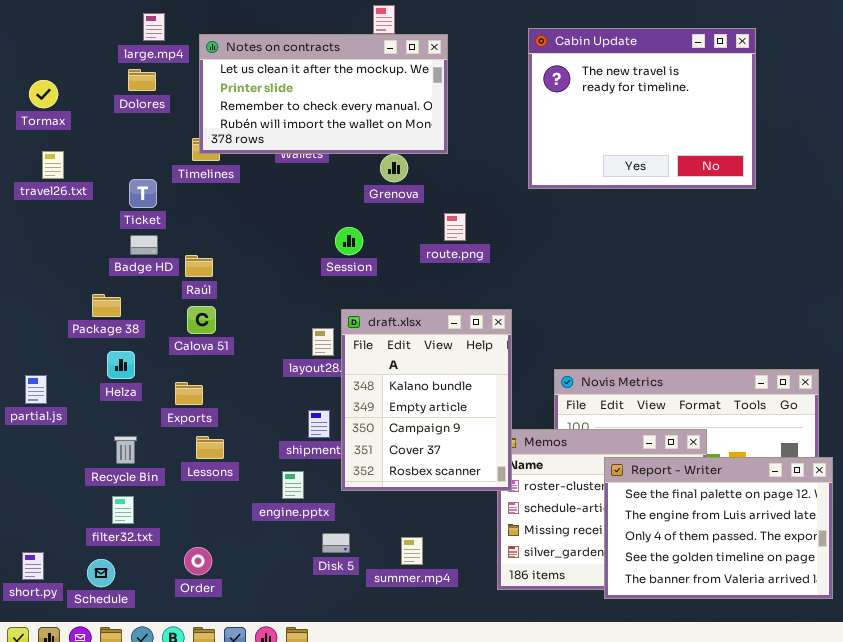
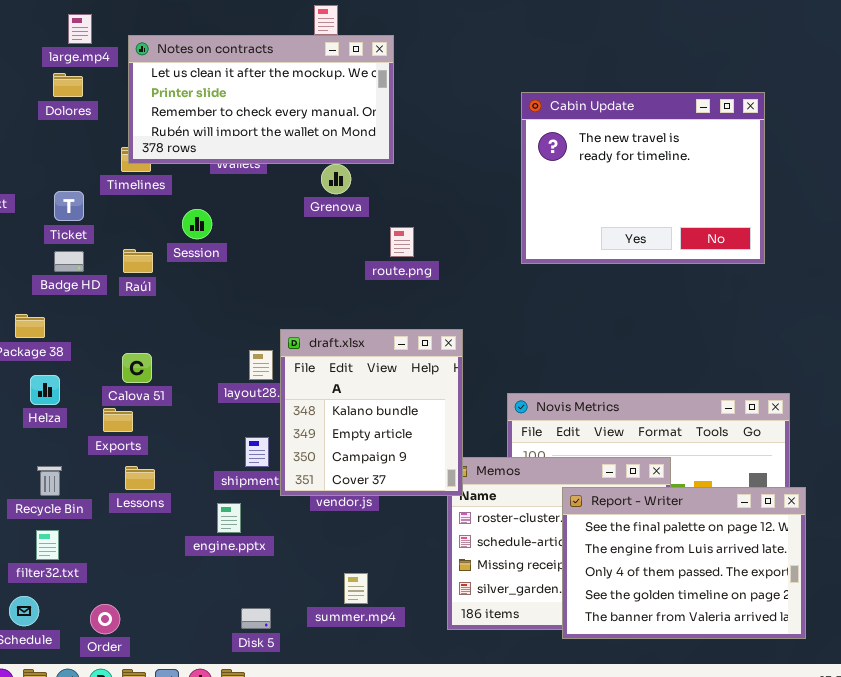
Cabin Update: [528,28,756,189] -> [521,92,765,264], moved
Session: [335,227,363,255] -> [182,209,212,239], moved
Raúl: [185,255,213,277] -> [123,249,153,273], moved
Calova 51: [187,306,216,334] -> [122,353,152,383], moved
draft.xlsx: [341,309,512,491] -> [280,329,463,496], resized
Disk 5: [322,533,350,553] -> [241,608,271,629], moved
Order: [184,547,212,575] -> [90,604,120,634], moved

